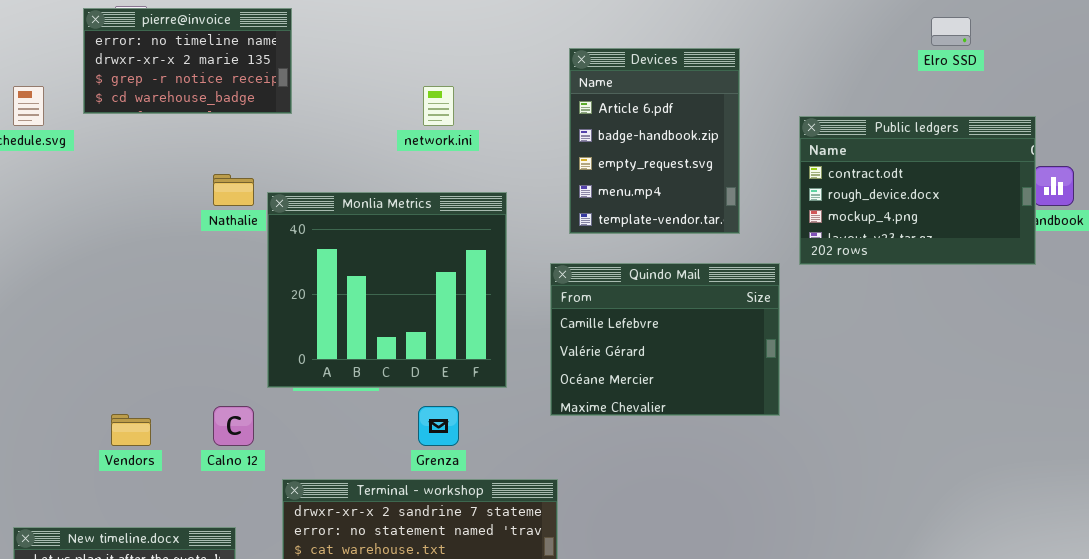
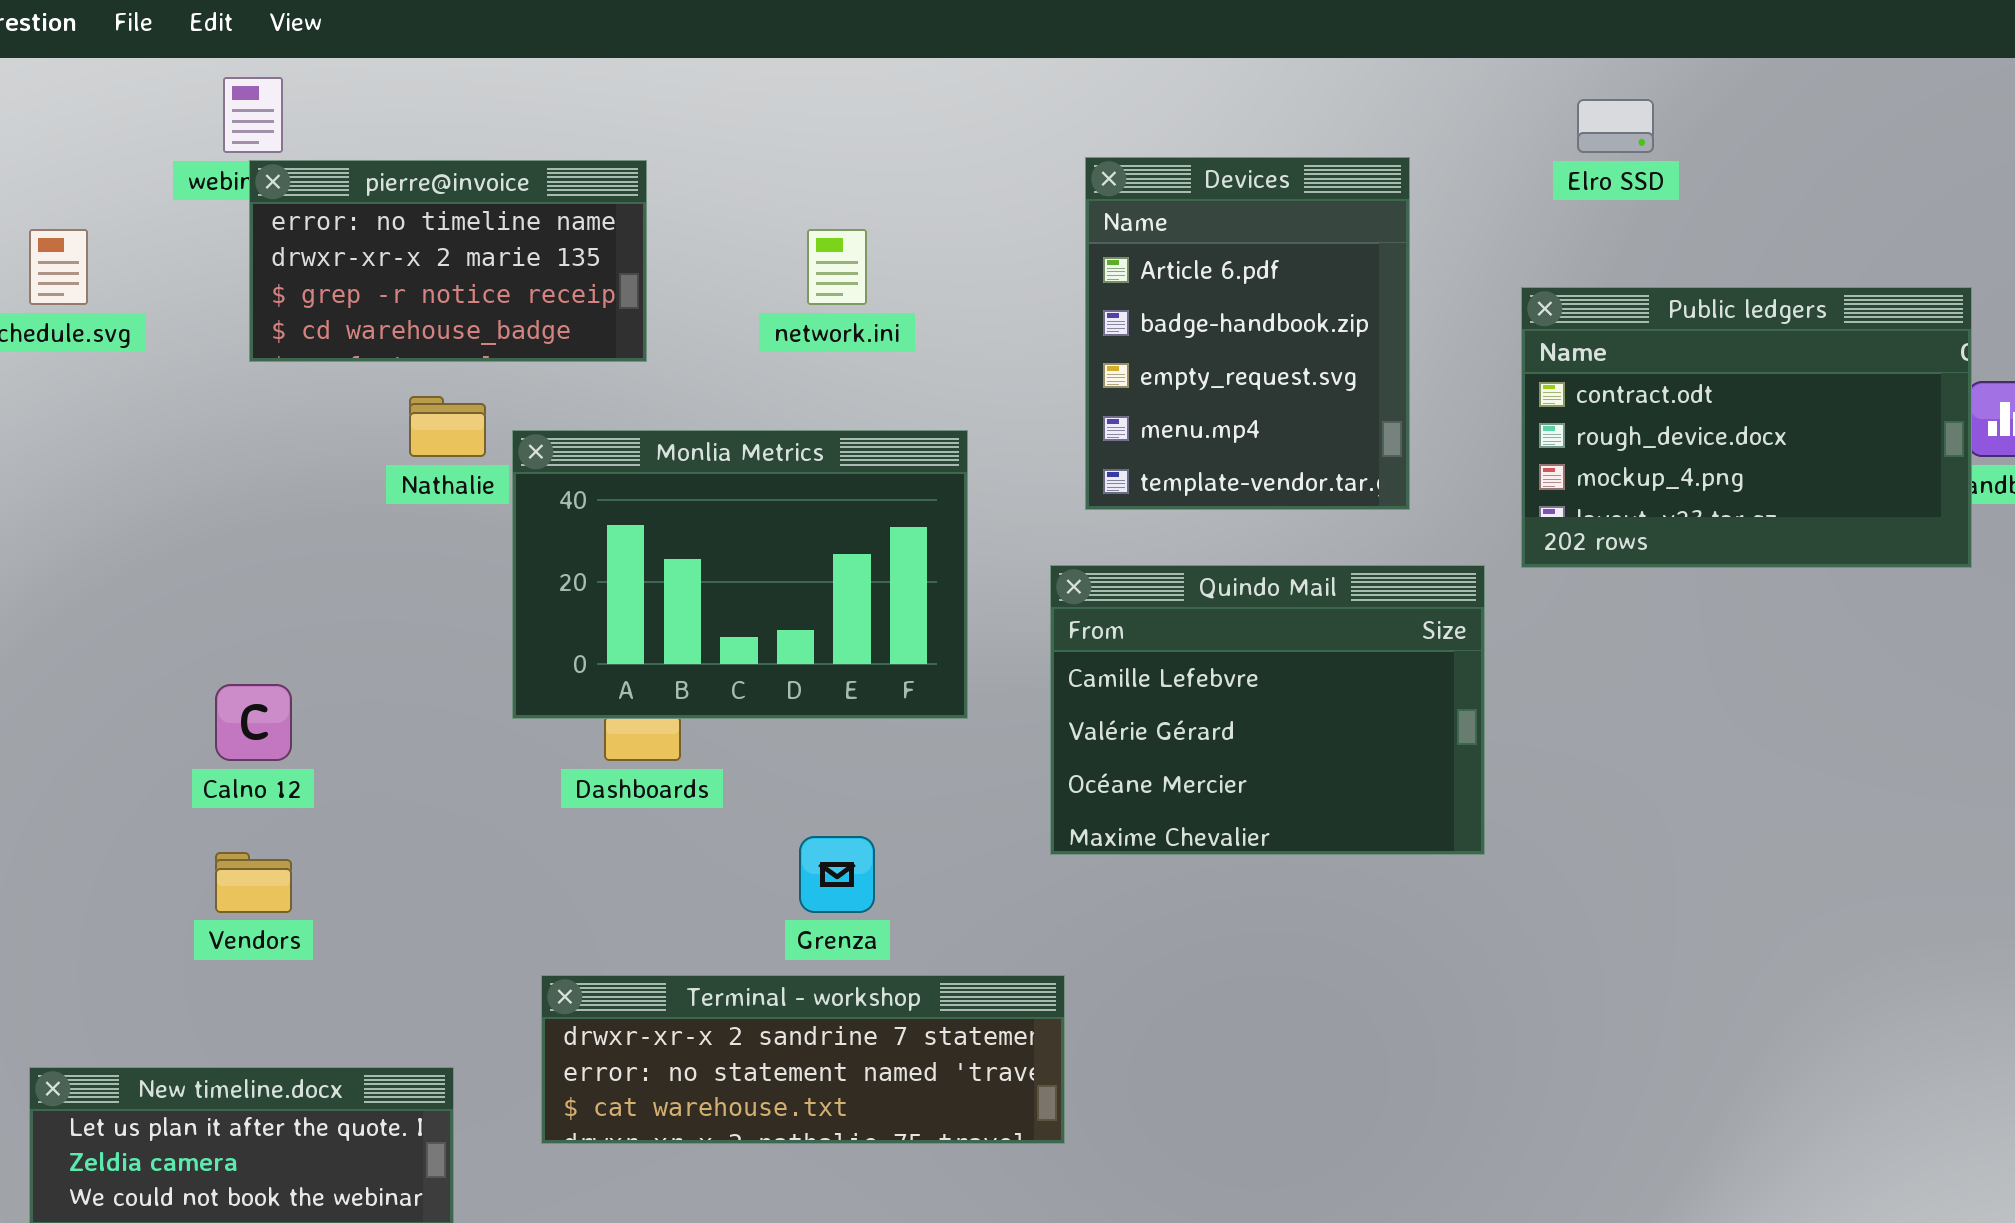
pierre@invoice: [83,8,292,114] -> [249,160,647,362], moved
Elro SSD: [931,17,971,46] -> [1577,99,1654,153], moved
Monlia Metrics: [267,192,507,388] -> [512,430,968,719], resized
Calno 12: [213,406,254,446] -> [215,684,292,761], moved

